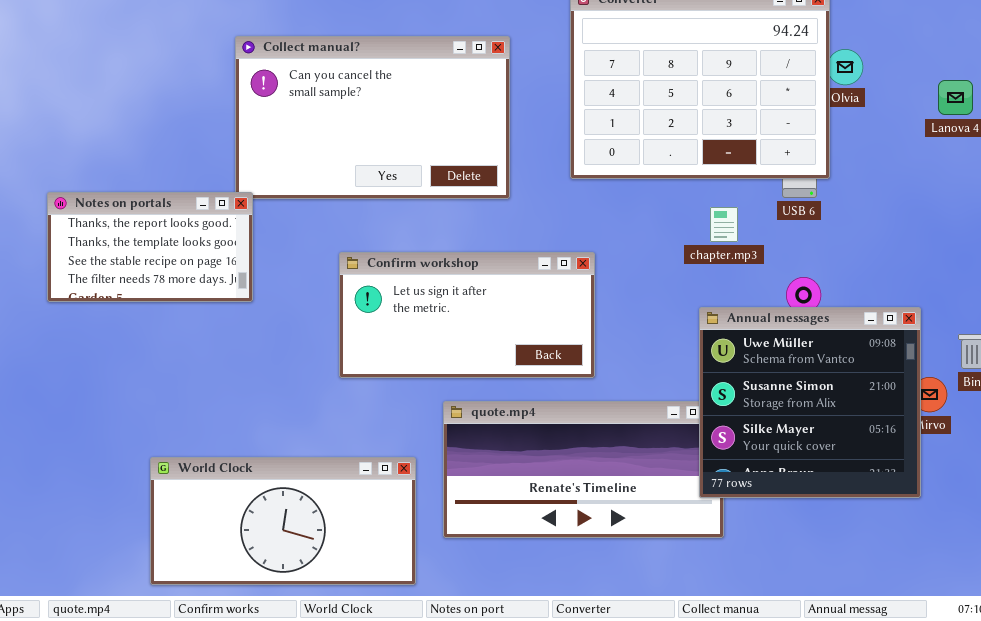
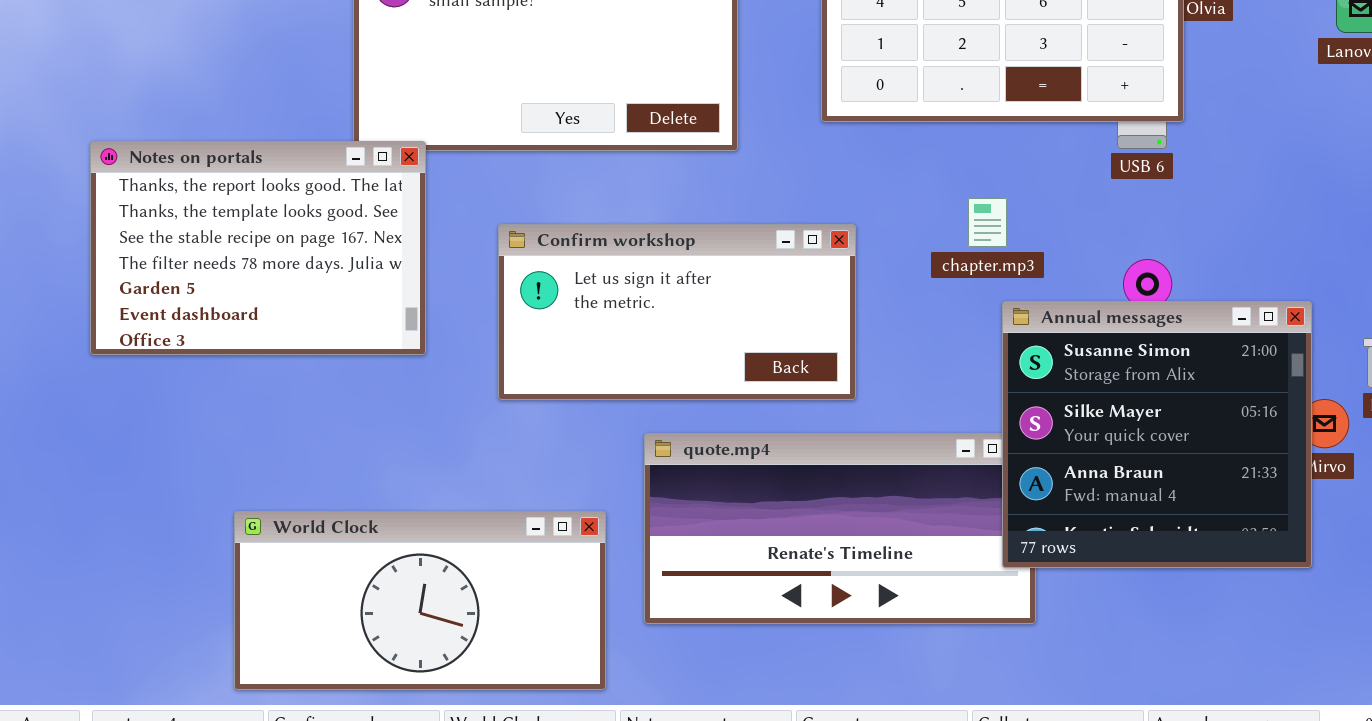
Notes on portals: [47,192,253,302] -> [90,141,426,355], resized
chapter.mp3: [710,207,738,242] -> [968,198,1007,247], moved
Annual messages: [699,307,921,498] -> [1002,301,1312,568], scrolled down 1 row

